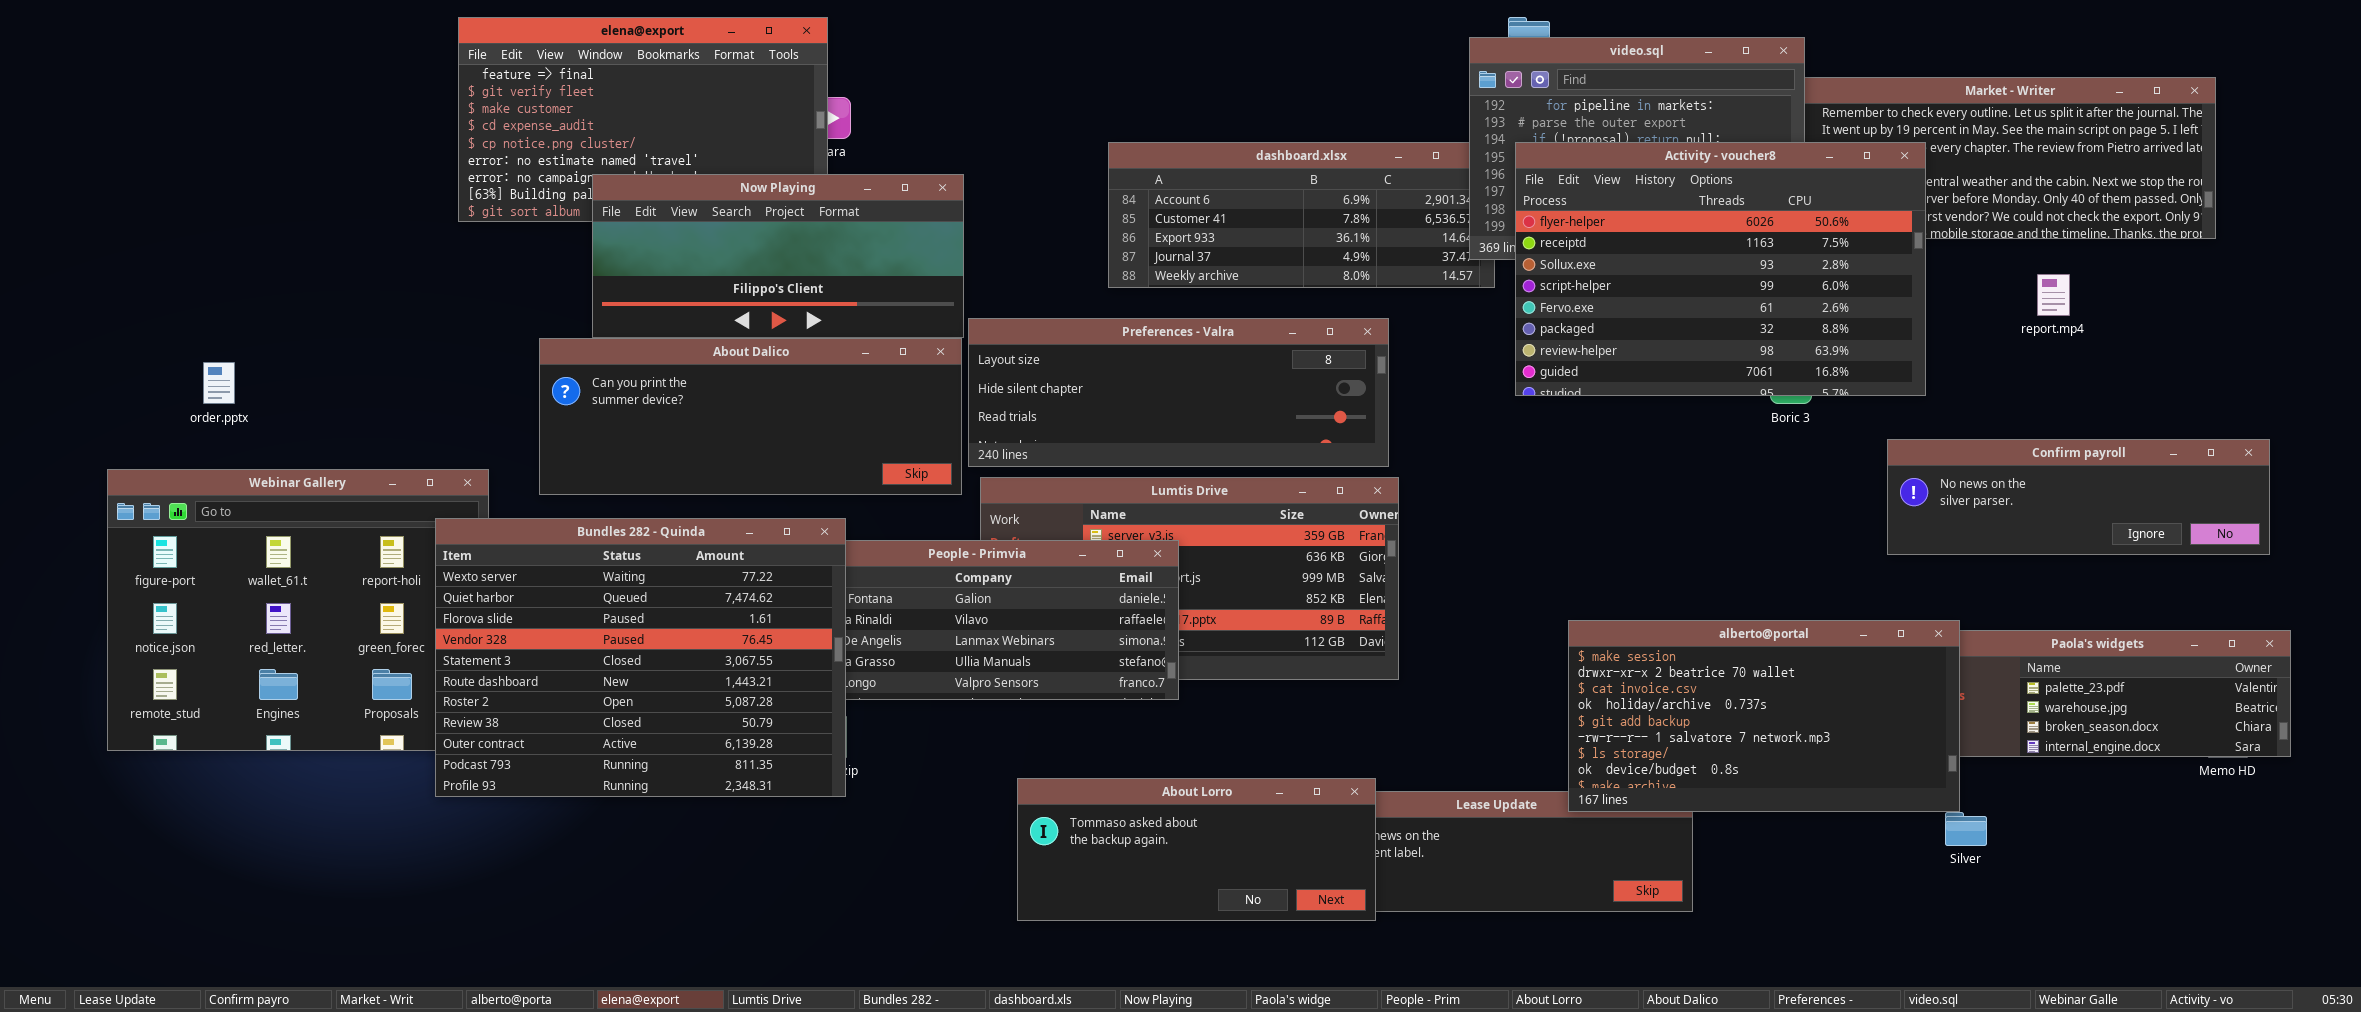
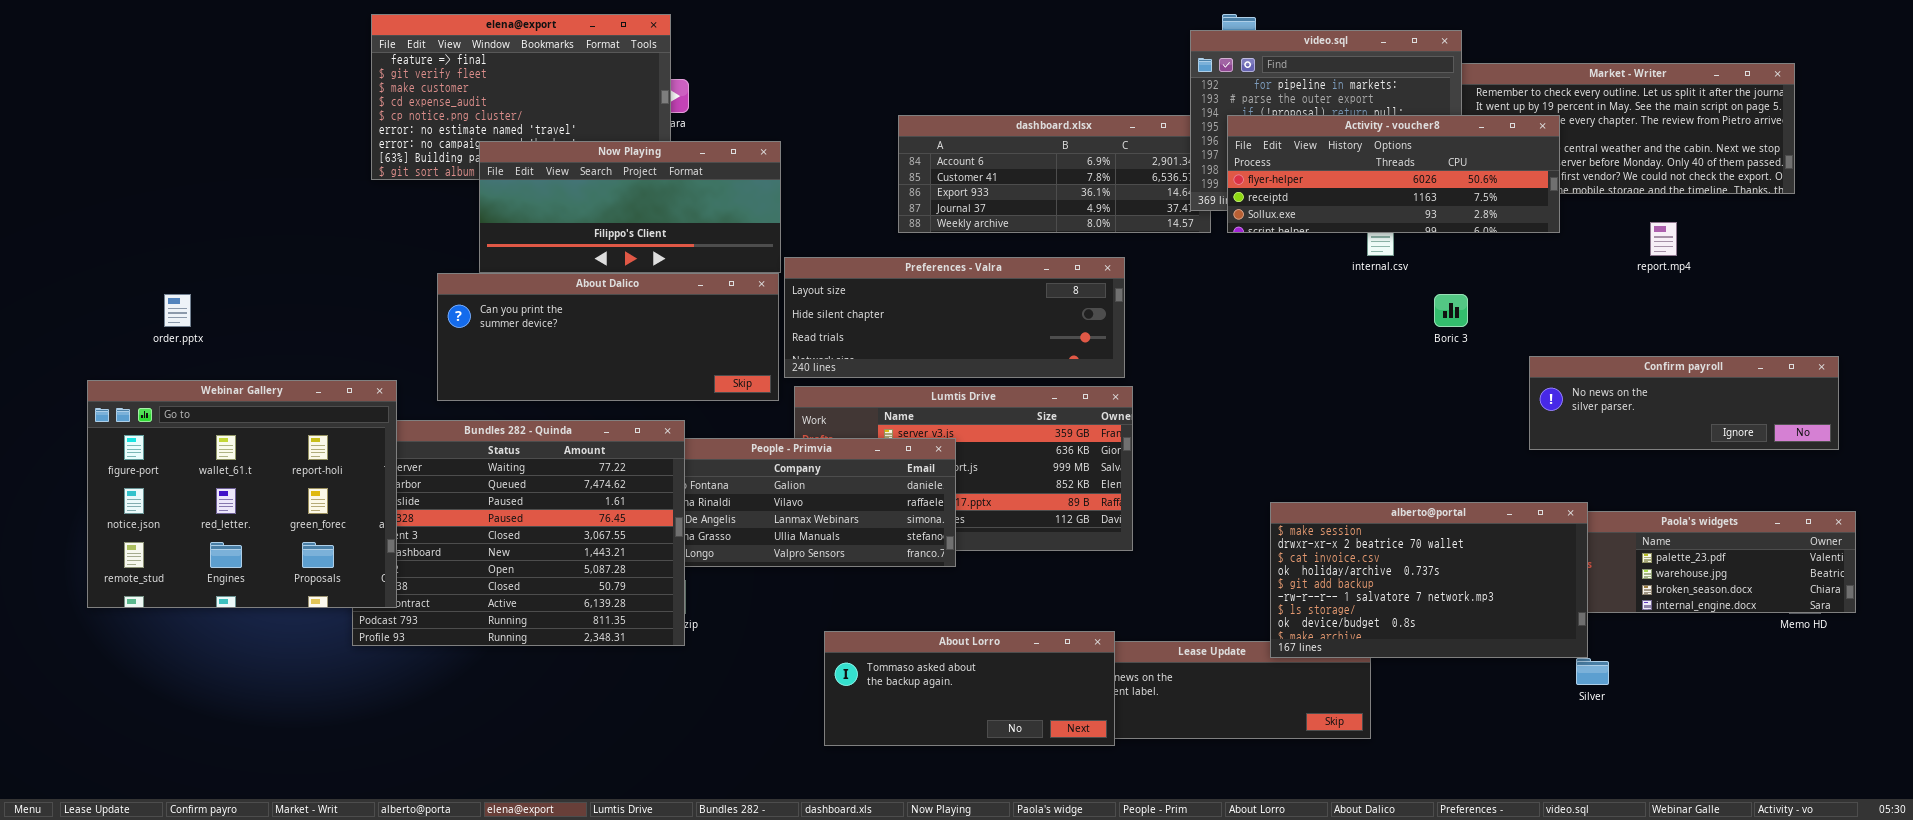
Activity - voucher8: [1515,142,1926,396] -> [1227,115,1560,233], resized
Webinar Gallery: [107,469,489,751] -> [87,380,397,608], raised

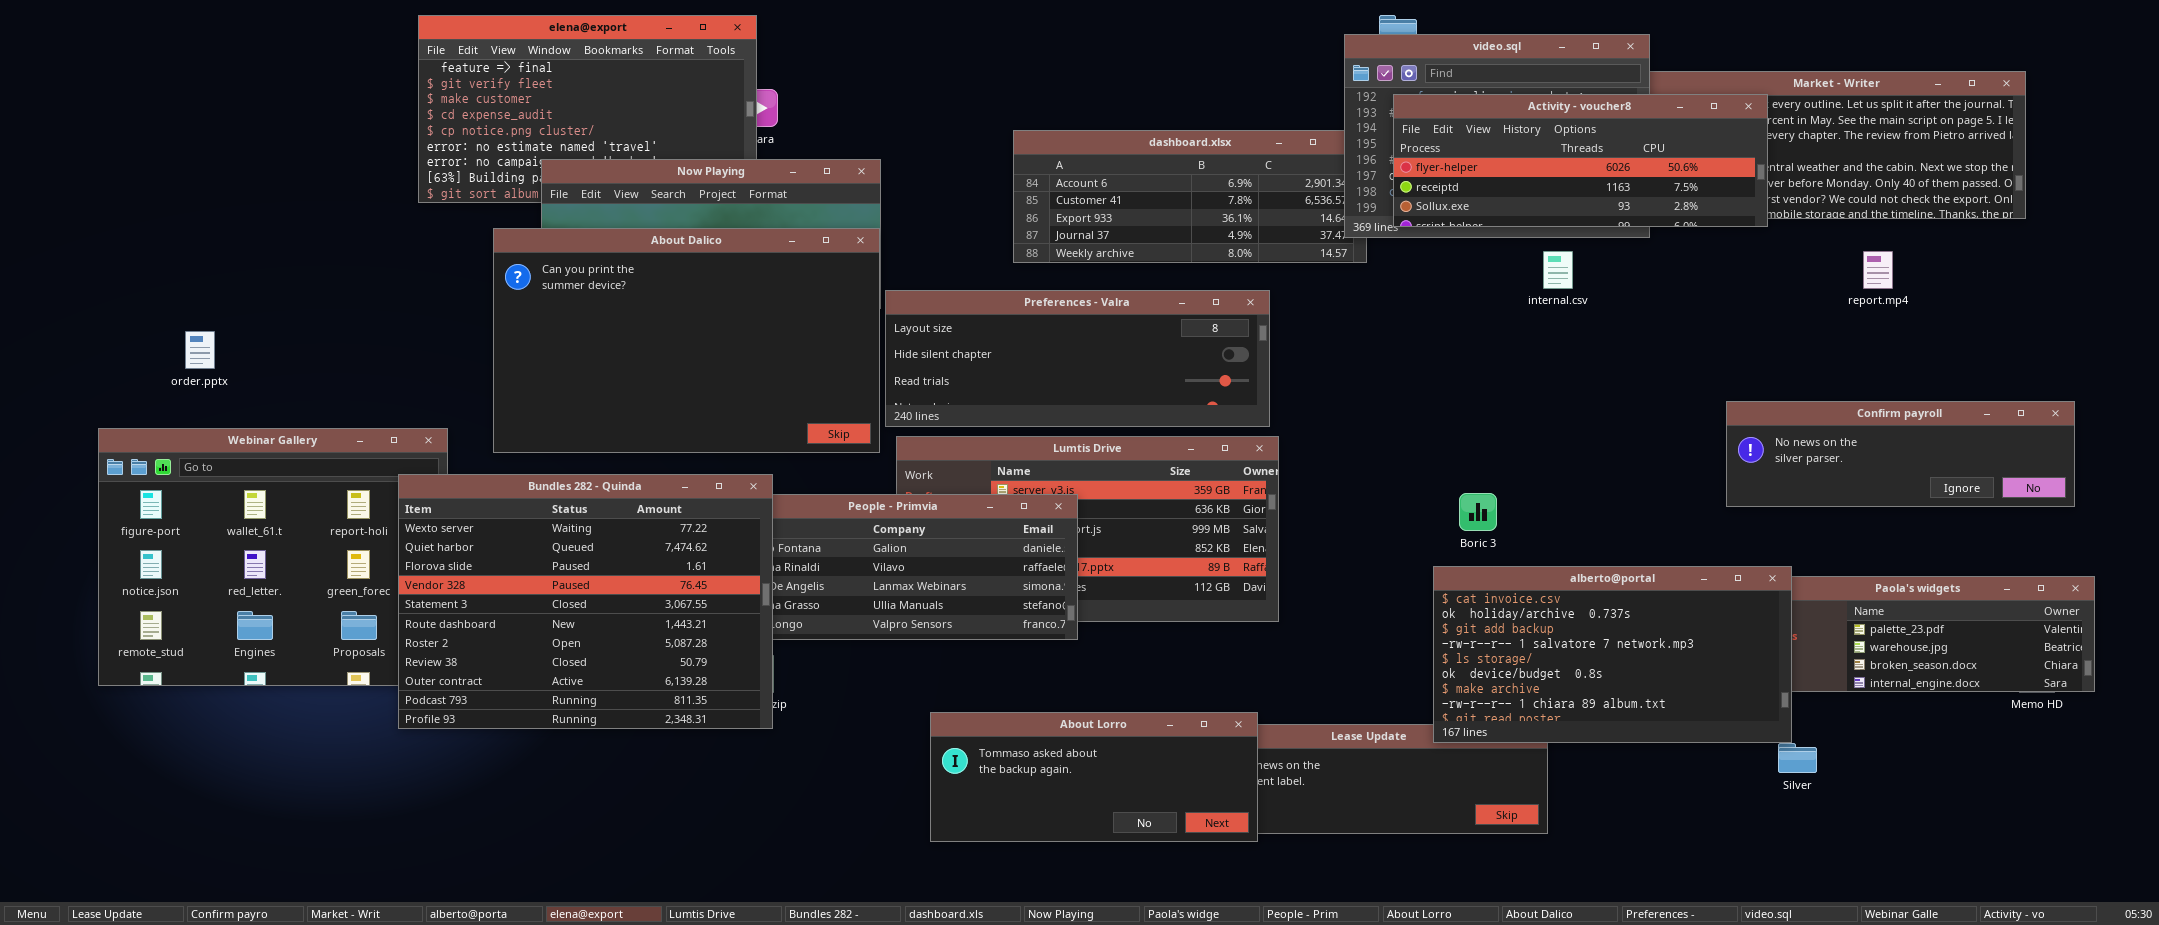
Activity - voucher8: [1227,115,1560,233] -> [1393,94,1768,227], moved
About Dalico: [437,273,779,401] -> [493,228,880,453], resized
Boric 3: [1434,294,1468,327] -> [1459,493,1497,531], moved
Bundles 282 - Quinda: [352,420,685,646] -> [398,474,773,729], raised
alberto@portal: [1270,502,1588,658] -> [1433,566,1792,743], scrolled down 2 rows

